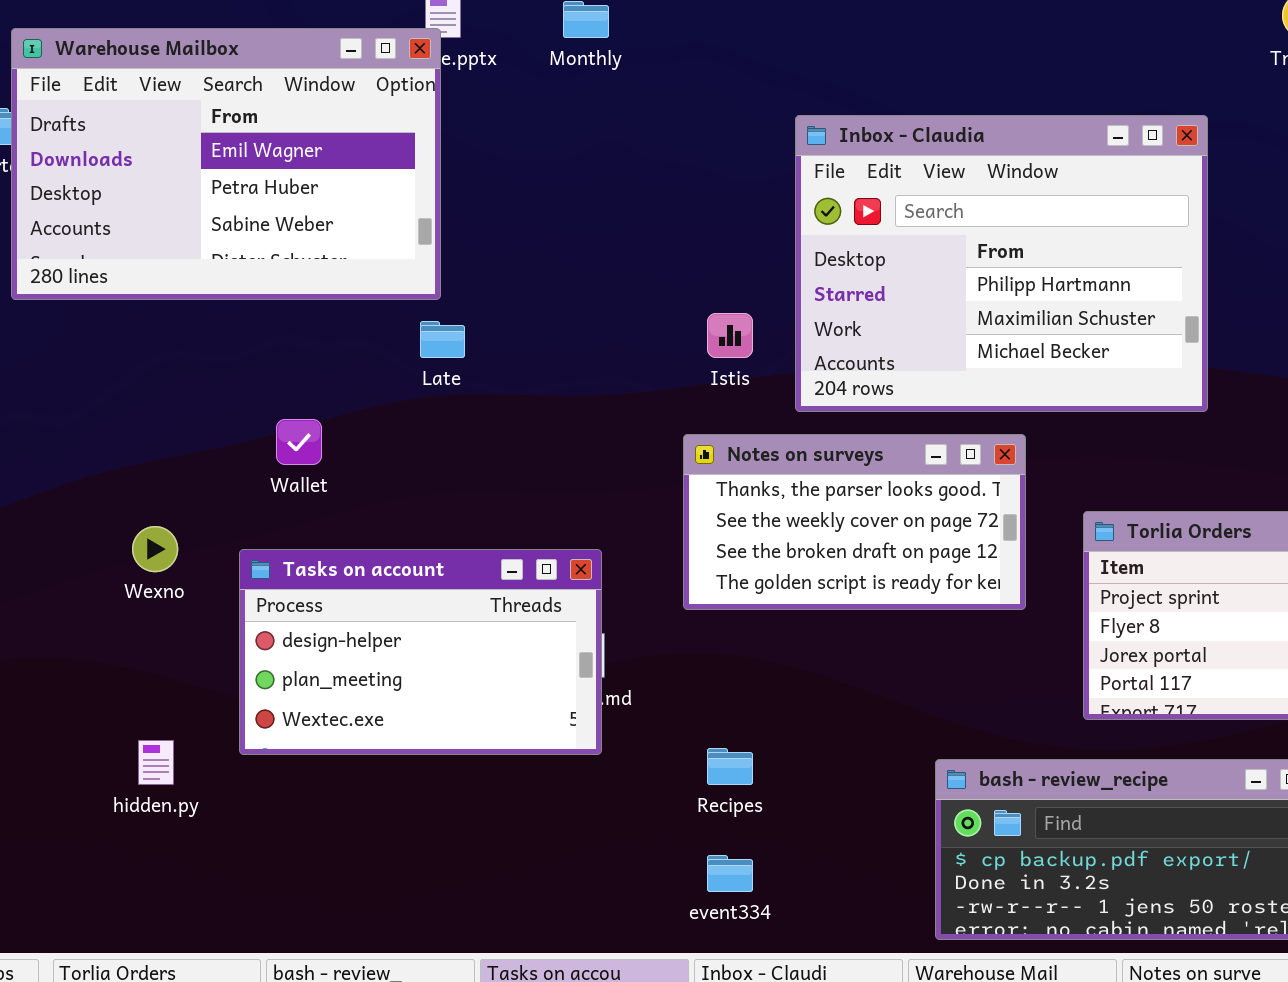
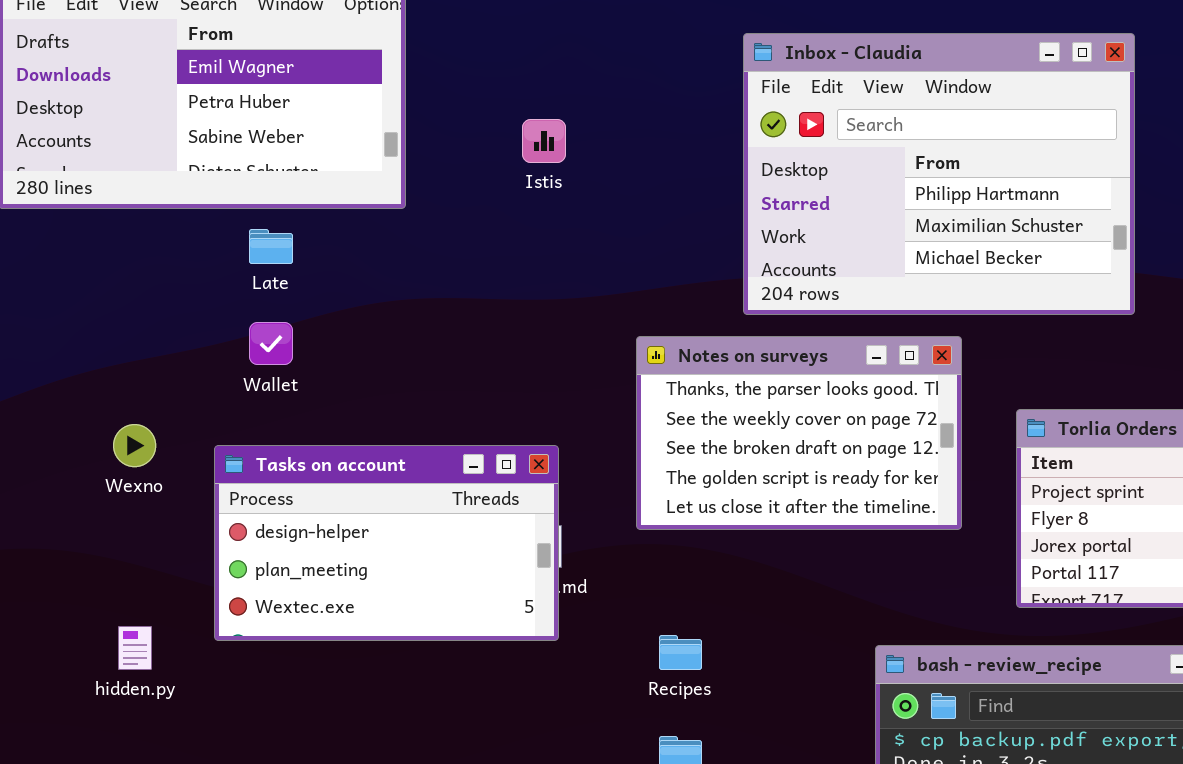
Istis: [707,313,753,358] -> [522,119,566,163], moved
Late: [420,321,465,358] -> [249,229,293,264], moved
Notes on surveys: [683,434,1026,610] -> [636,336,962,530], resized

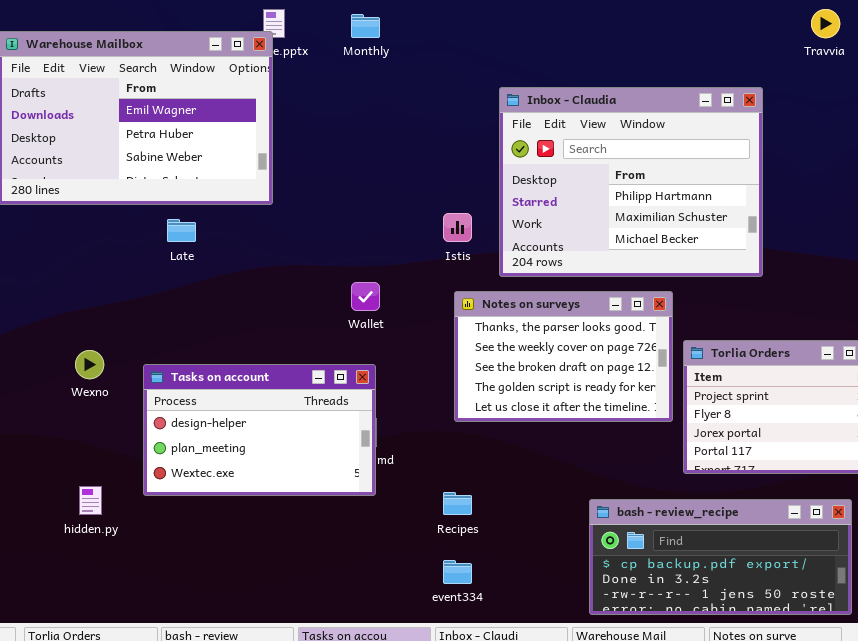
Istis: [522,119,566,163] -> [443,213,472,242], moved
Wallet: [249,322,293,365] -> [351,282,380,311], moved
Notes on surveys: [636,336,962,530] -> [454,291,673,422], moved

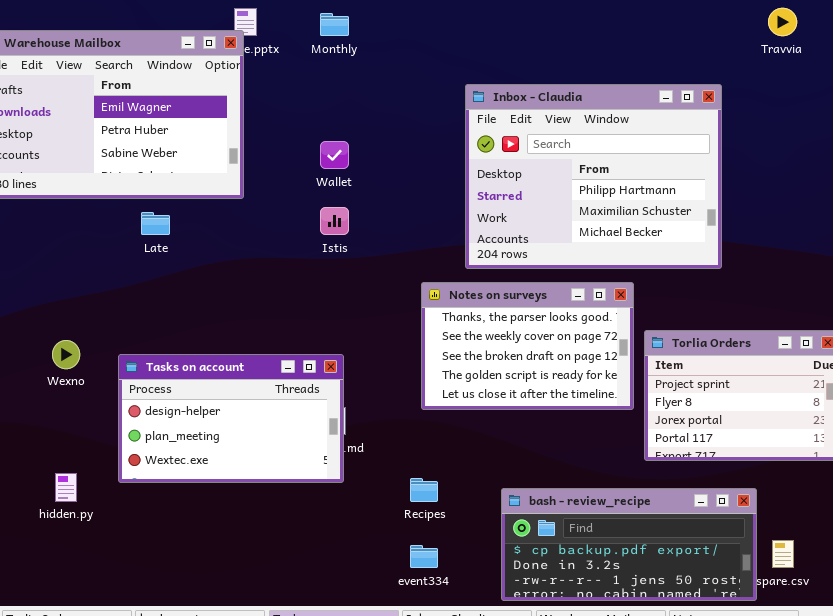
Istis: [443,213,472,242] -> [320,207,349,235], moved
Wallet: [351,282,380,311] -> [320,141,349,169], moved
bash - review_recipe: [589,499,852,615] -> [501,488,757,601], moved

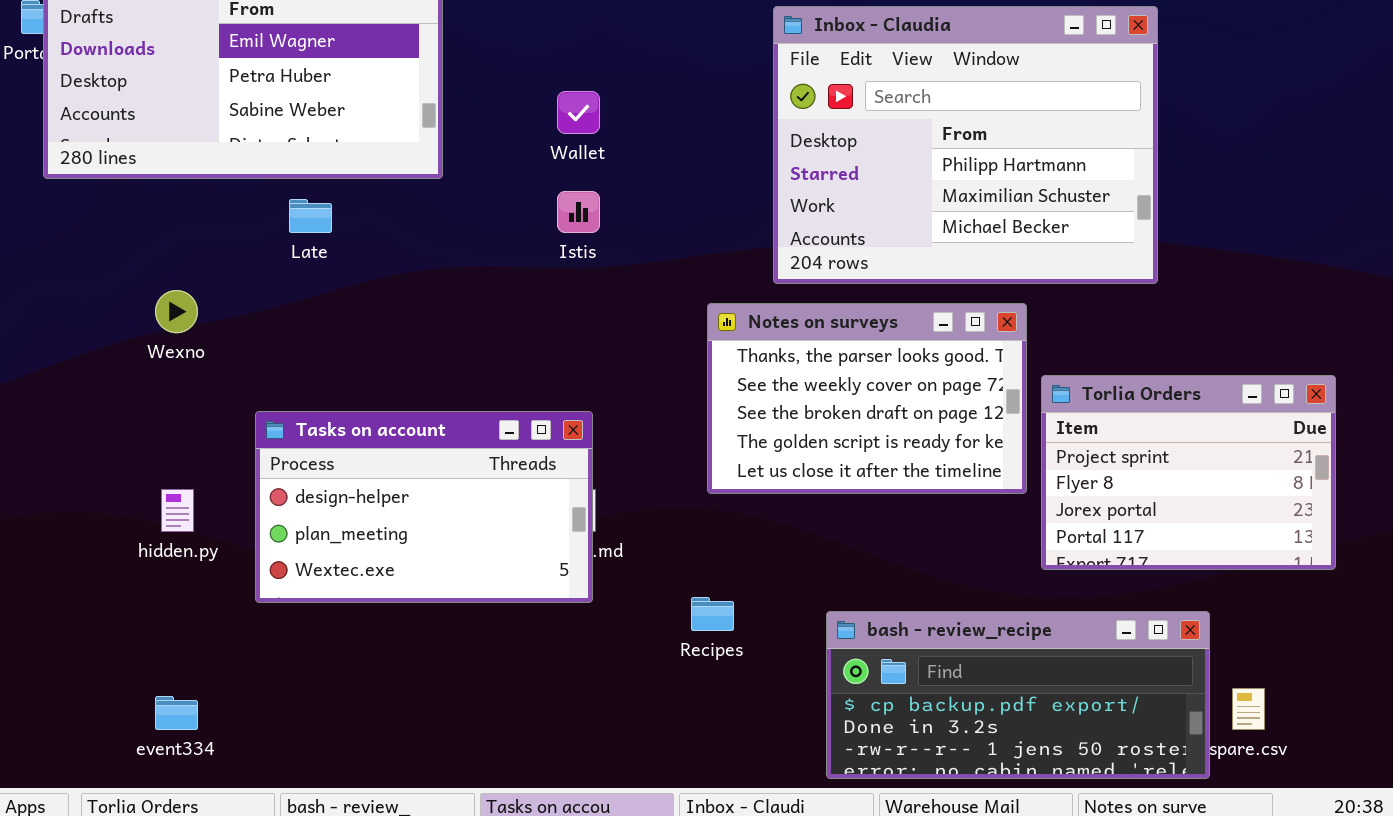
Wexno: [52,340,80,369] -> [155,290,198,333], moved
hidden.py: [55,473,77,502] -> [161,489,194,532], moved
event334: [410,545,438,568] -> [155,696,198,730], moved

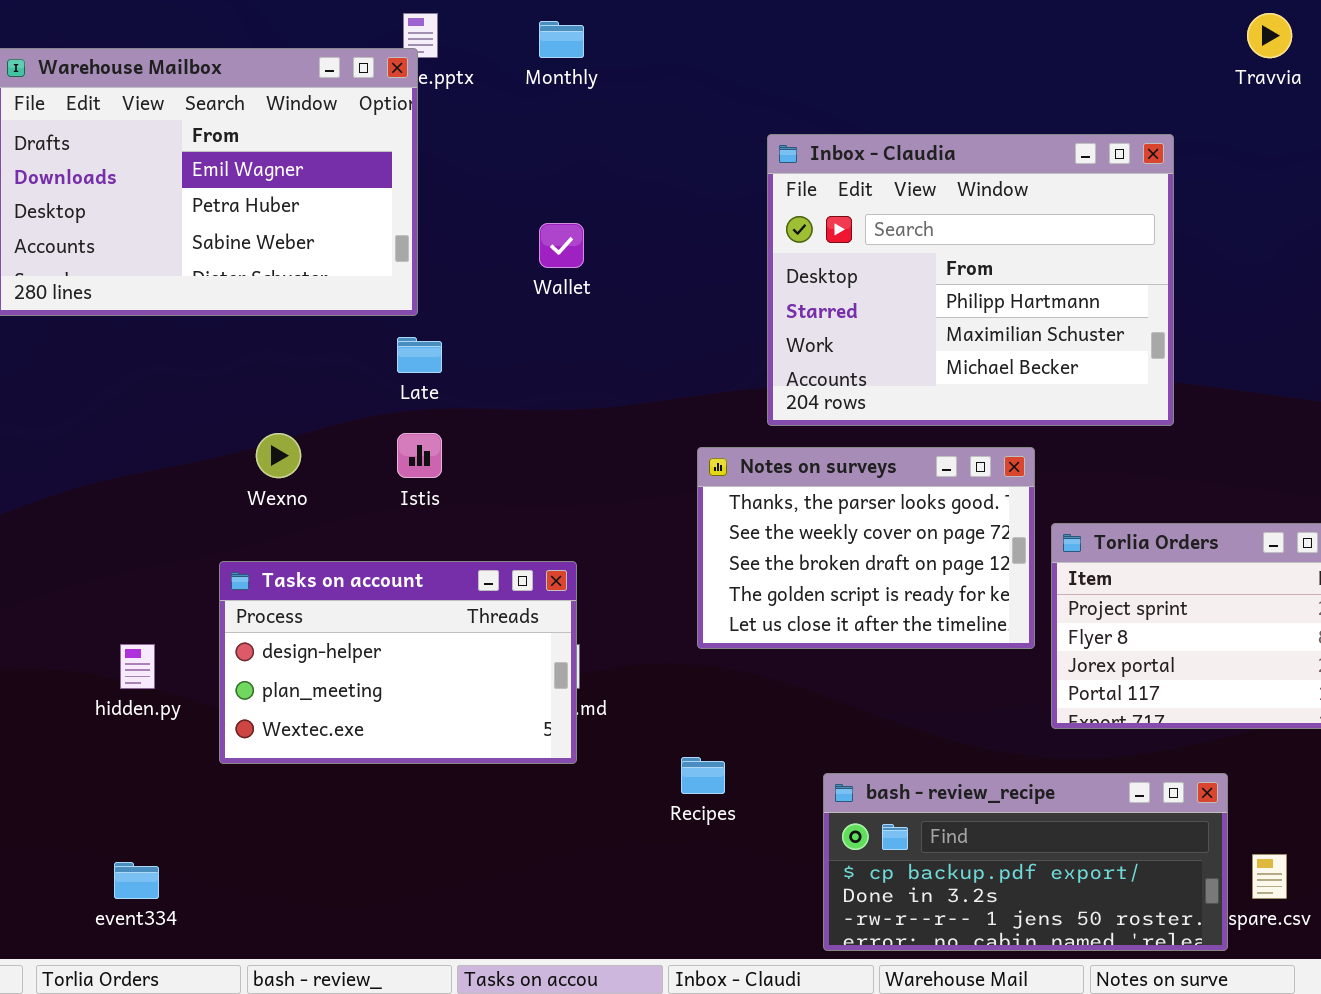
Istis: [557,191,600,233] -> [397,433,442,478], moved
Late: [289,199,332,233] -> [397,337,442,373], moved
Wexno: [155,290,198,333] -> [256,433,301,478], moved

